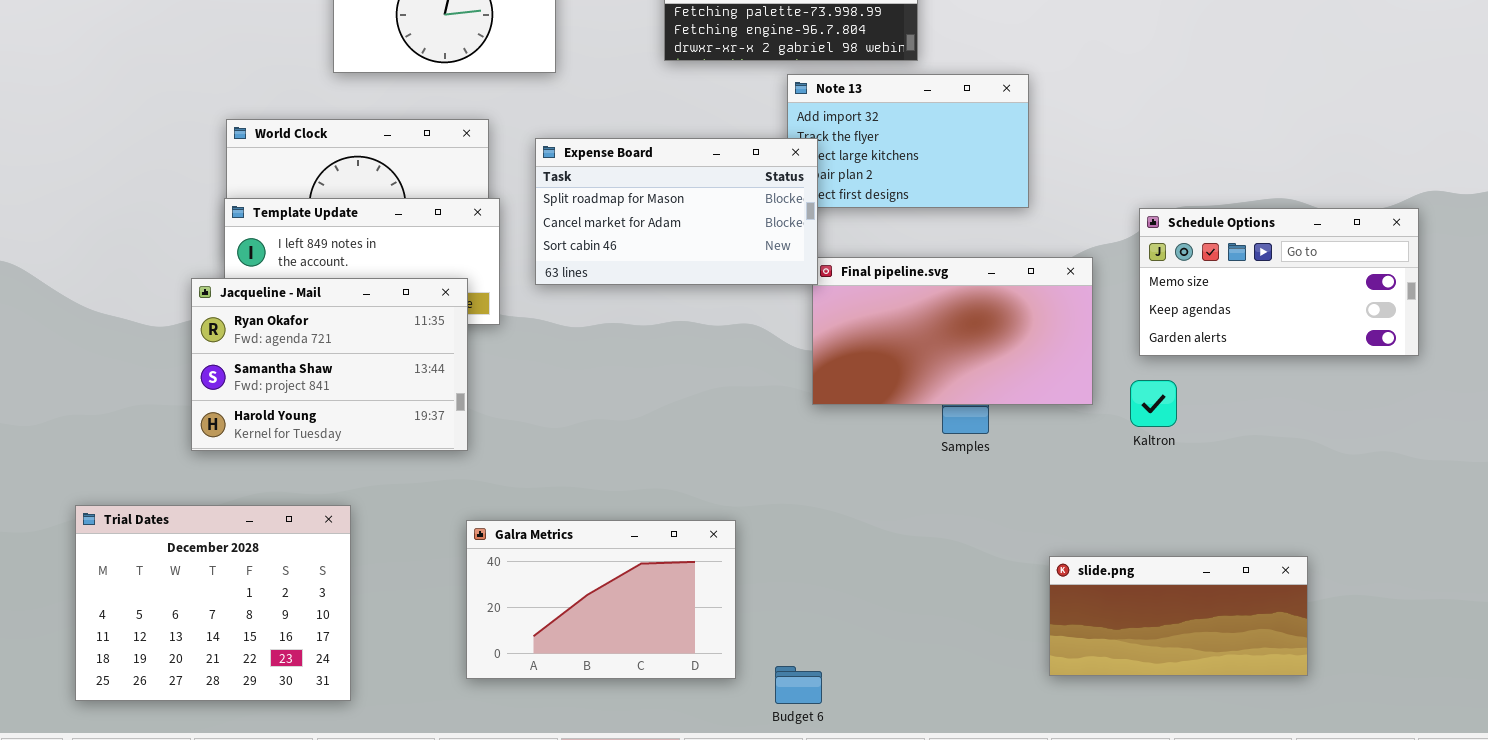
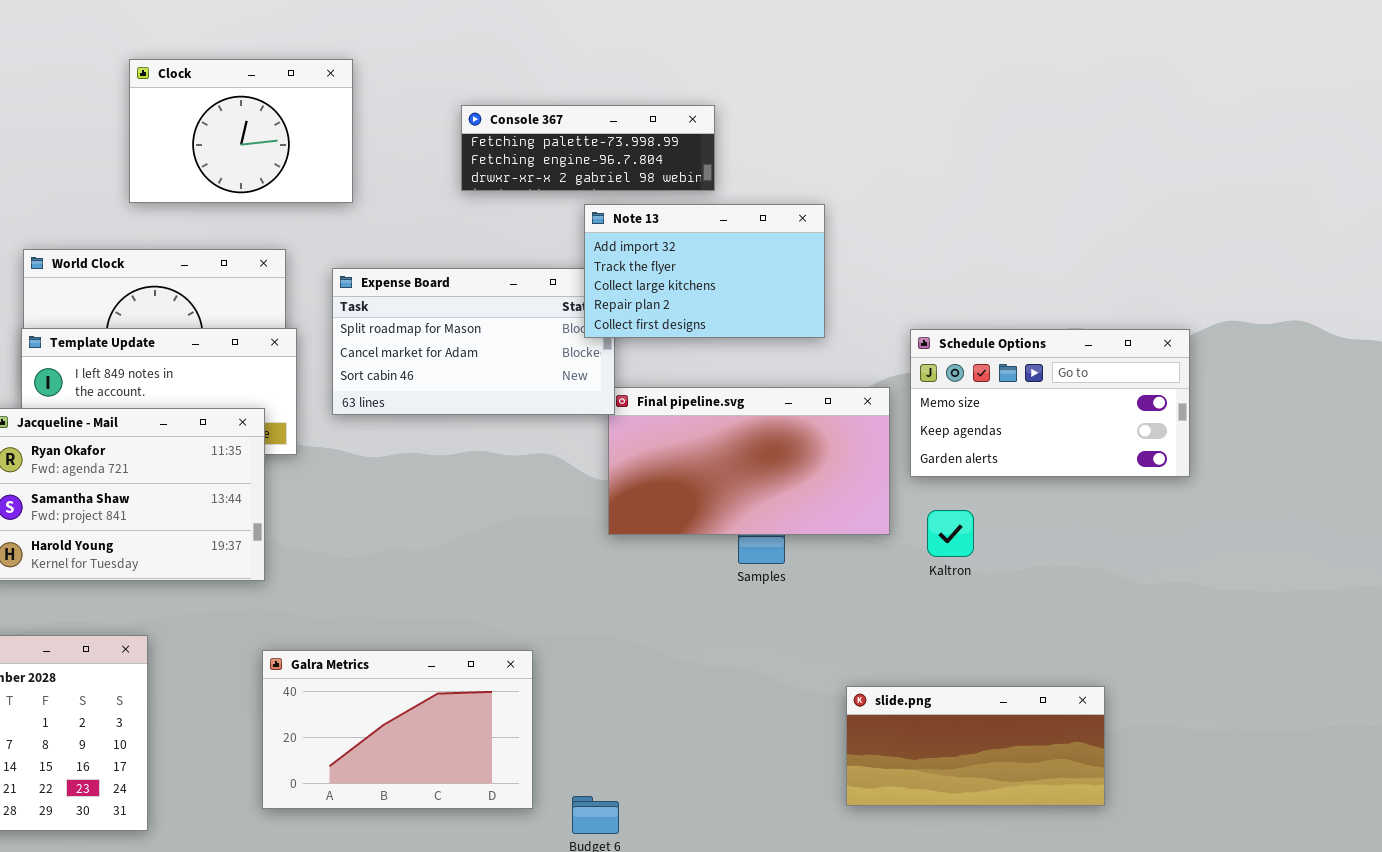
Note 13: [787,74,1029,208] -> [584,204,825,338], raised
Schedule Options: [1139,208,1419,356] -> [910,329,1190,477], moved

